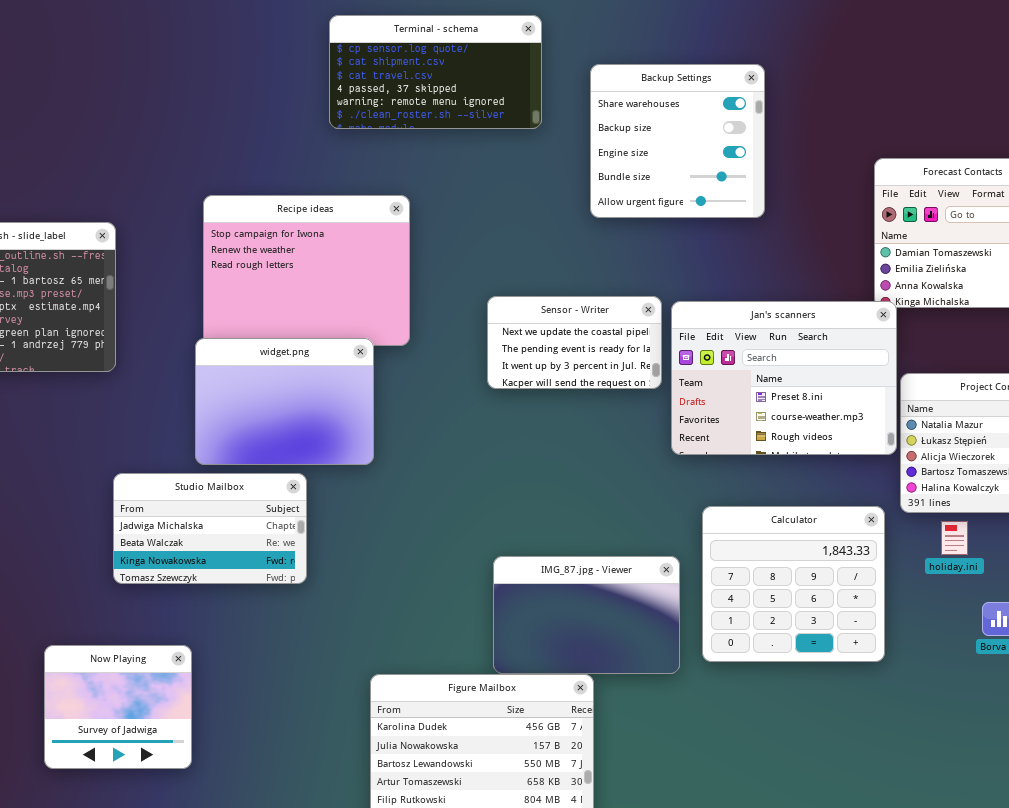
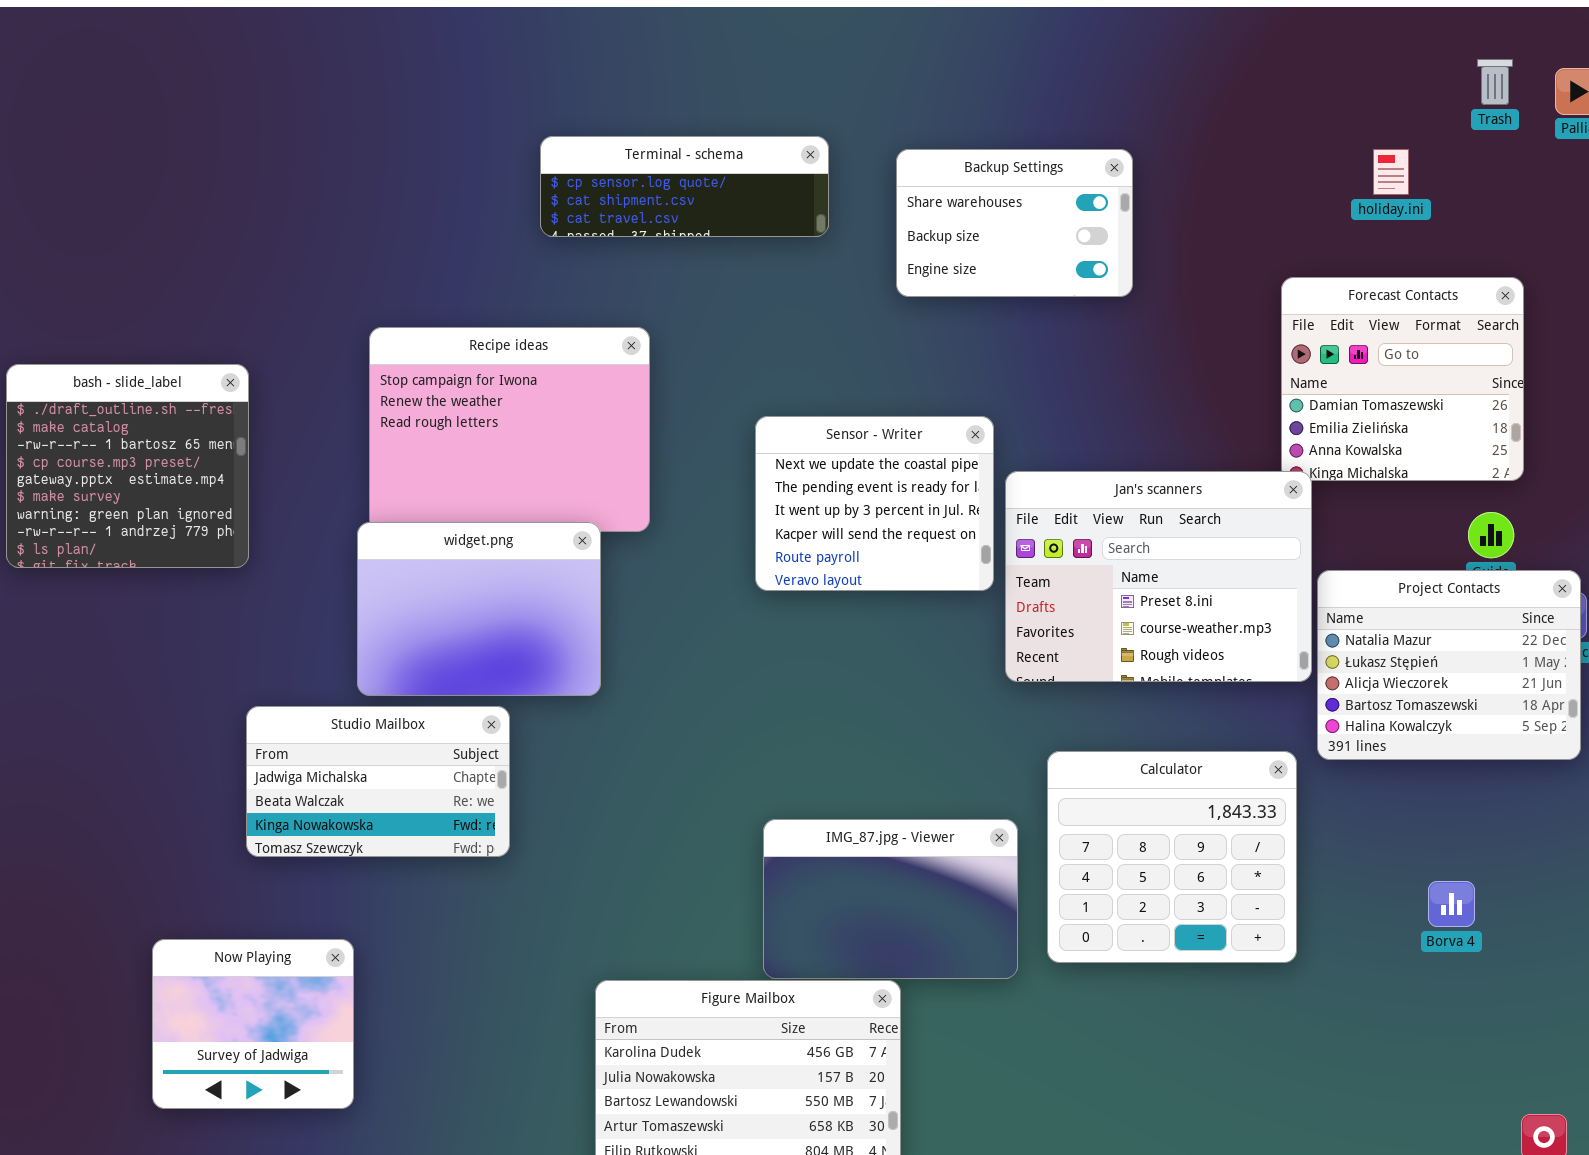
Terminal - schema: [329,15,542,129] -> [540,136,829,237], resized
Backup Settings: [590,64,765,218] -> [896,149,1133,297], resized
Sensor - Writer: [487,296,662,389] -> [755,416,994,591], resized
holiday.ini: [941,521,968,555] -> [1373,149,1409,195], moved

